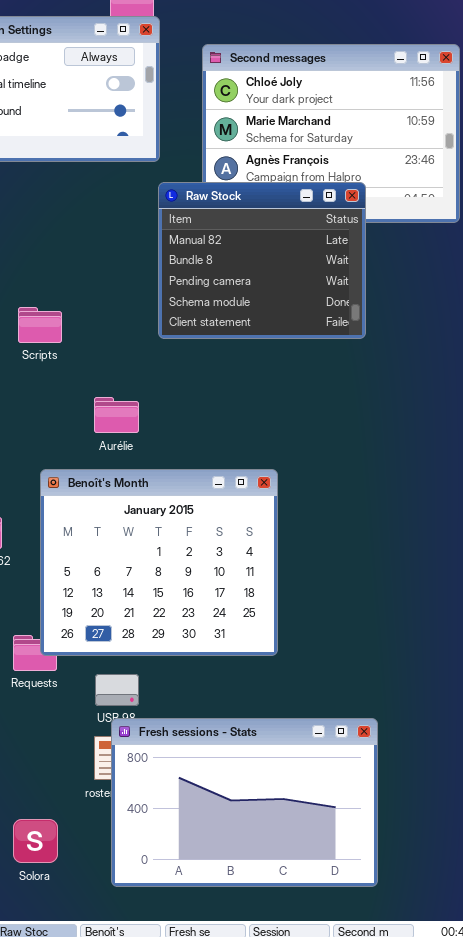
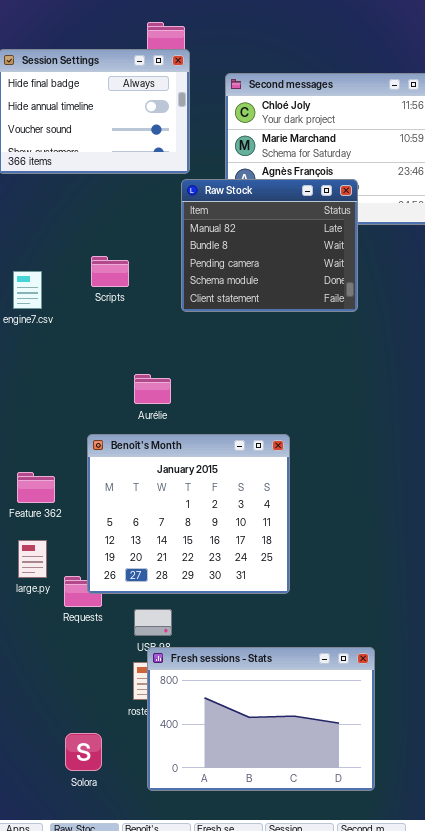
Raw Stock: [158,182,366,339] -> [181,179,358,312], moved
Scripts: [18,307,62,343] -> [91,256,129,287], moved

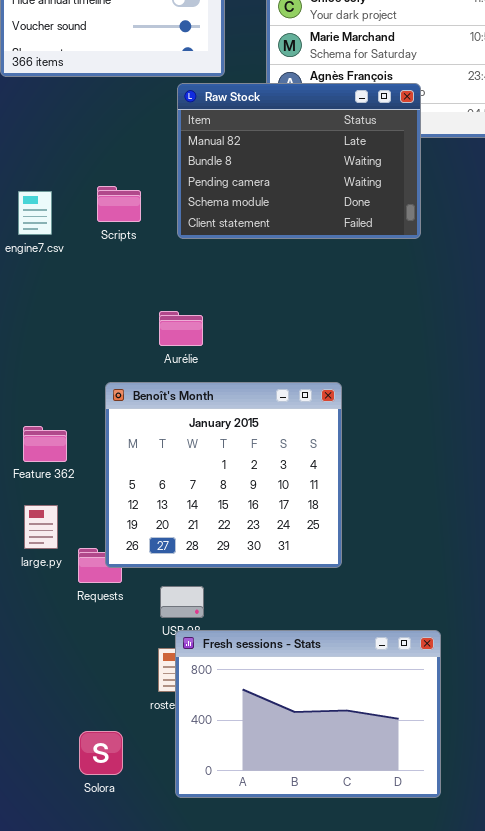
Raw Stock: [181,179,358,312] -> [177,83,421,239], resized
Scripts: [91,256,129,287] -> [97,186,141,222], moved

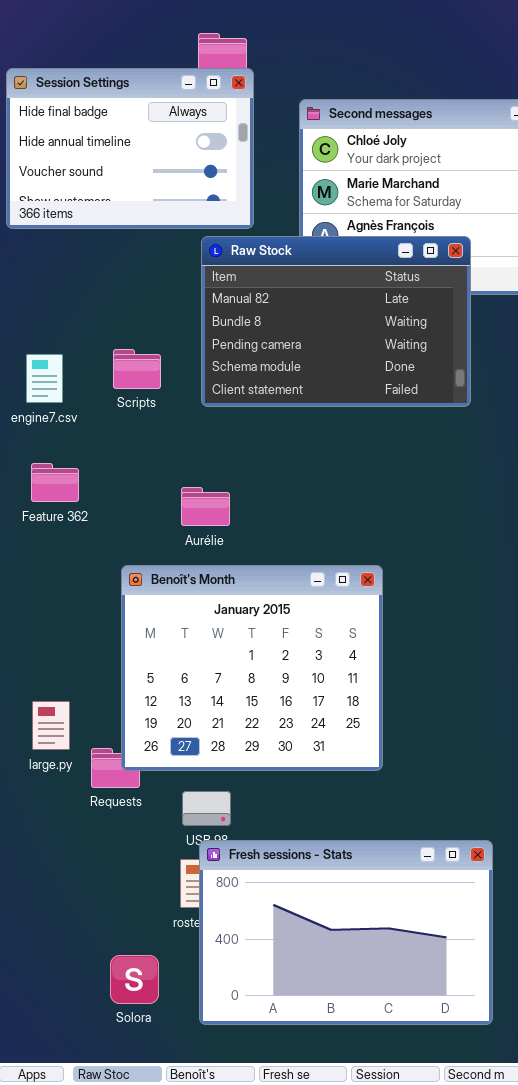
Feature 362: [23,426,67,462] -> [31,463,79,502], moved
Solora: [79,731,123,775] -> [110,955,159,1004], moved

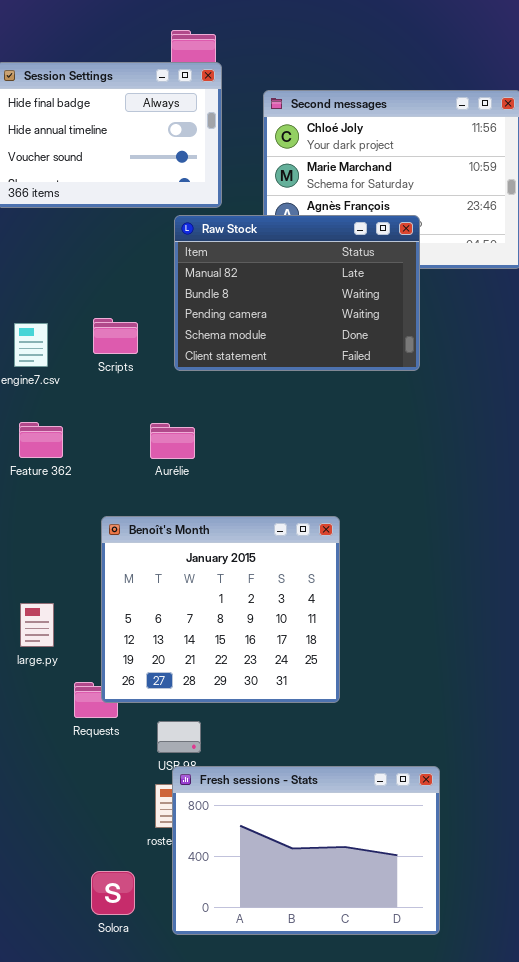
Aurélie: [181,487,230,526] -> [150,423,195,459], moved
large.py: [32,701,70,750] -> [20,603,54,647], moved

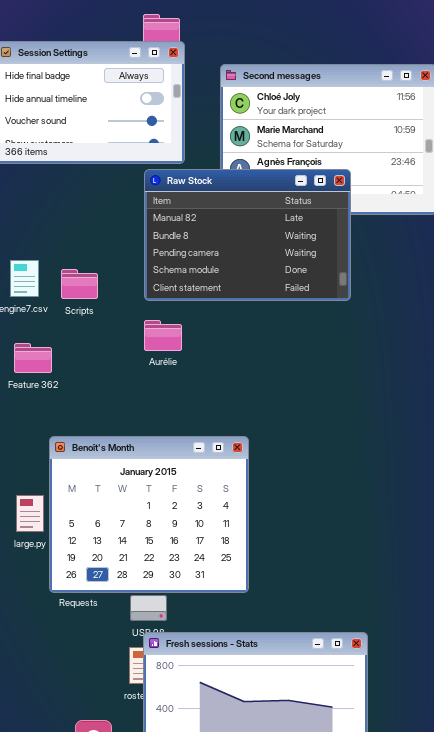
Scripts: [93,318,138,354] -> [61,269,98,299], moved
Aurélie: [150,423,195,459] -> [144,320,182,351], moved
Benoît's Month: [101,516,340,703] -> [49,436,249,593], moved

